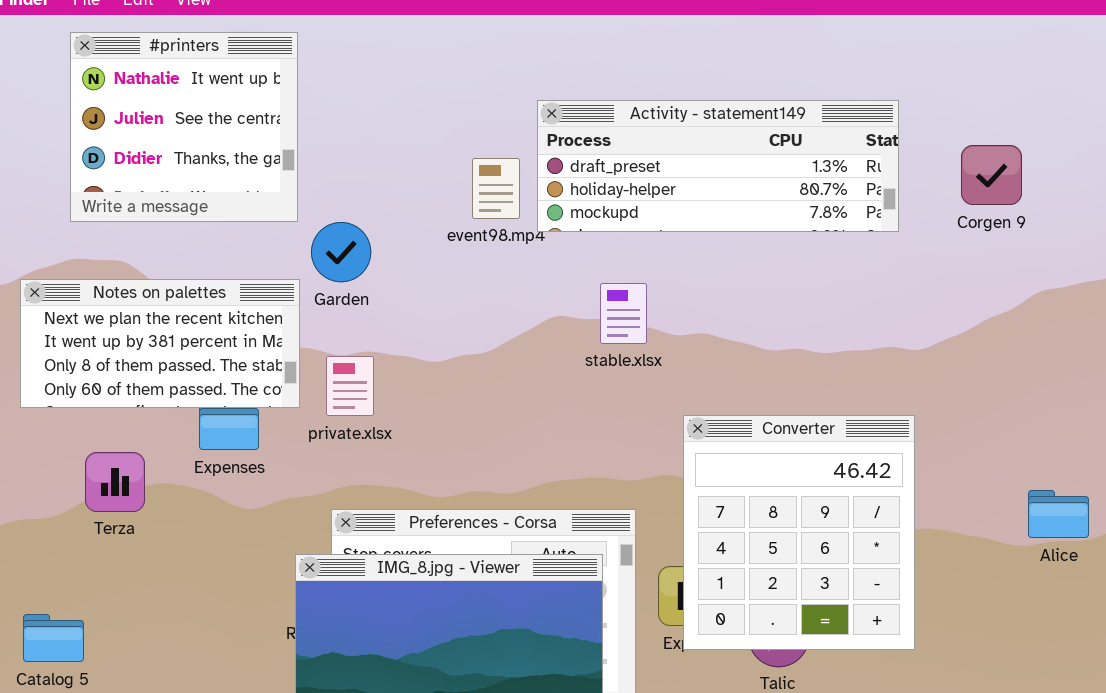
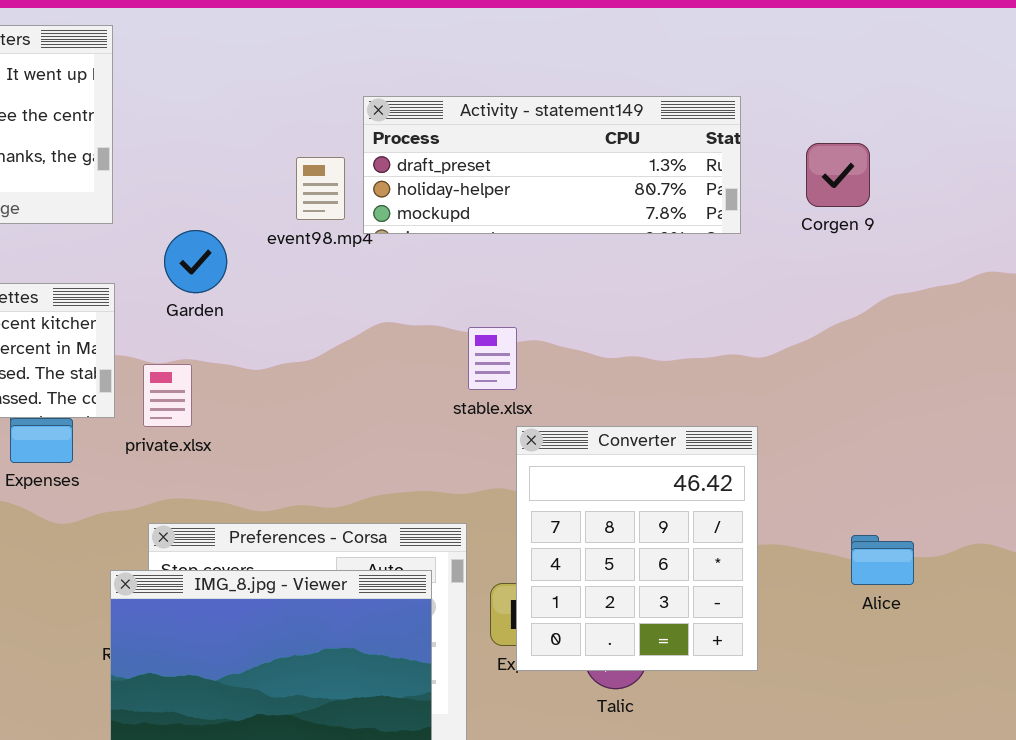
Garden: [311,222,371,282] -> [164,230,227,293], moved
stable.xlsx: [600,283,647,344] -> [468,327,517,390], moved
Alice: [1028,490,1089,538] -> [851,535,914,585], moved

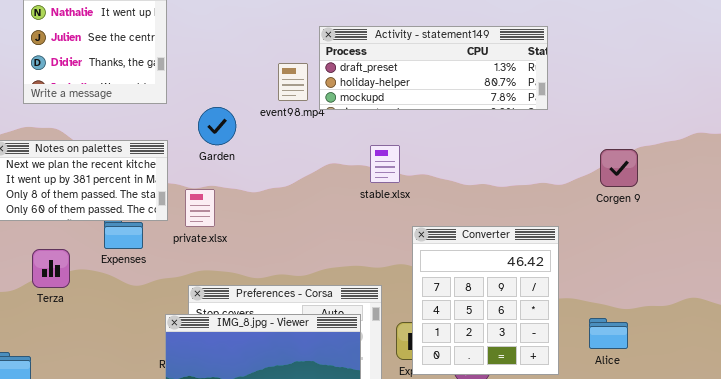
Corgen 9: [806,143,870,207] -> [600,149,638,187], moved
stable.xlsx: [468,327,517,390] -> [370,145,400,183], moved
Alice: [851,535,914,585] -> [589,318,628,349], moved

